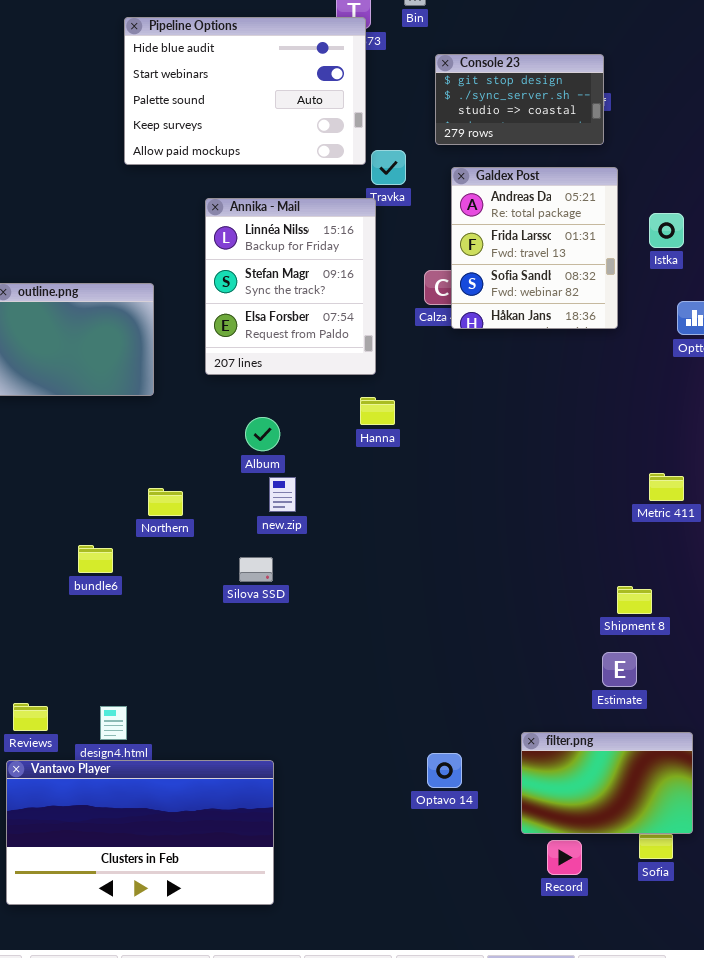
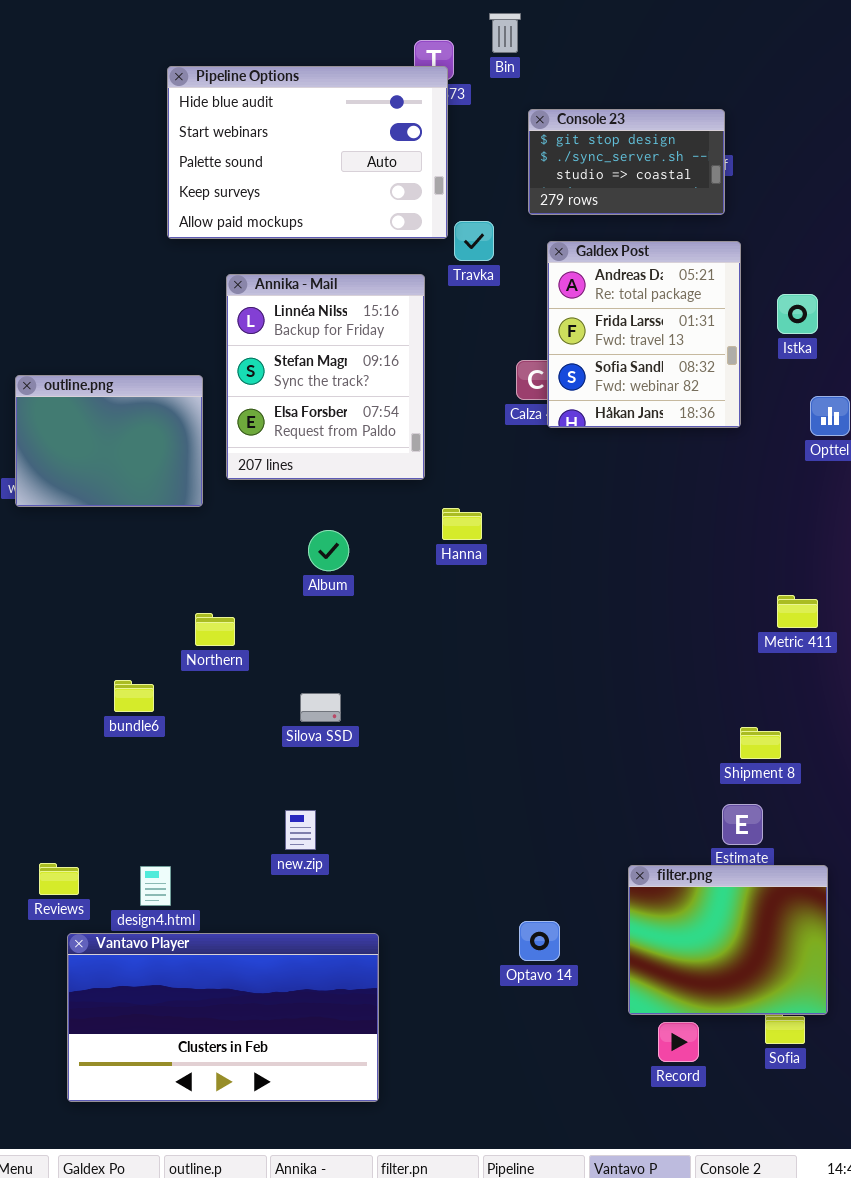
Annika - Mail: [205,198,376,375] -> [226,274,425,480], moved
new.zip: [269,477,296,512] -> [285,810,316,850], moved
filter.png: [521,732,693,834] -> [628,865,828,1015], resized
Vantavo Player: [6,760,274,905] -> [67,933,379,1102], moved

